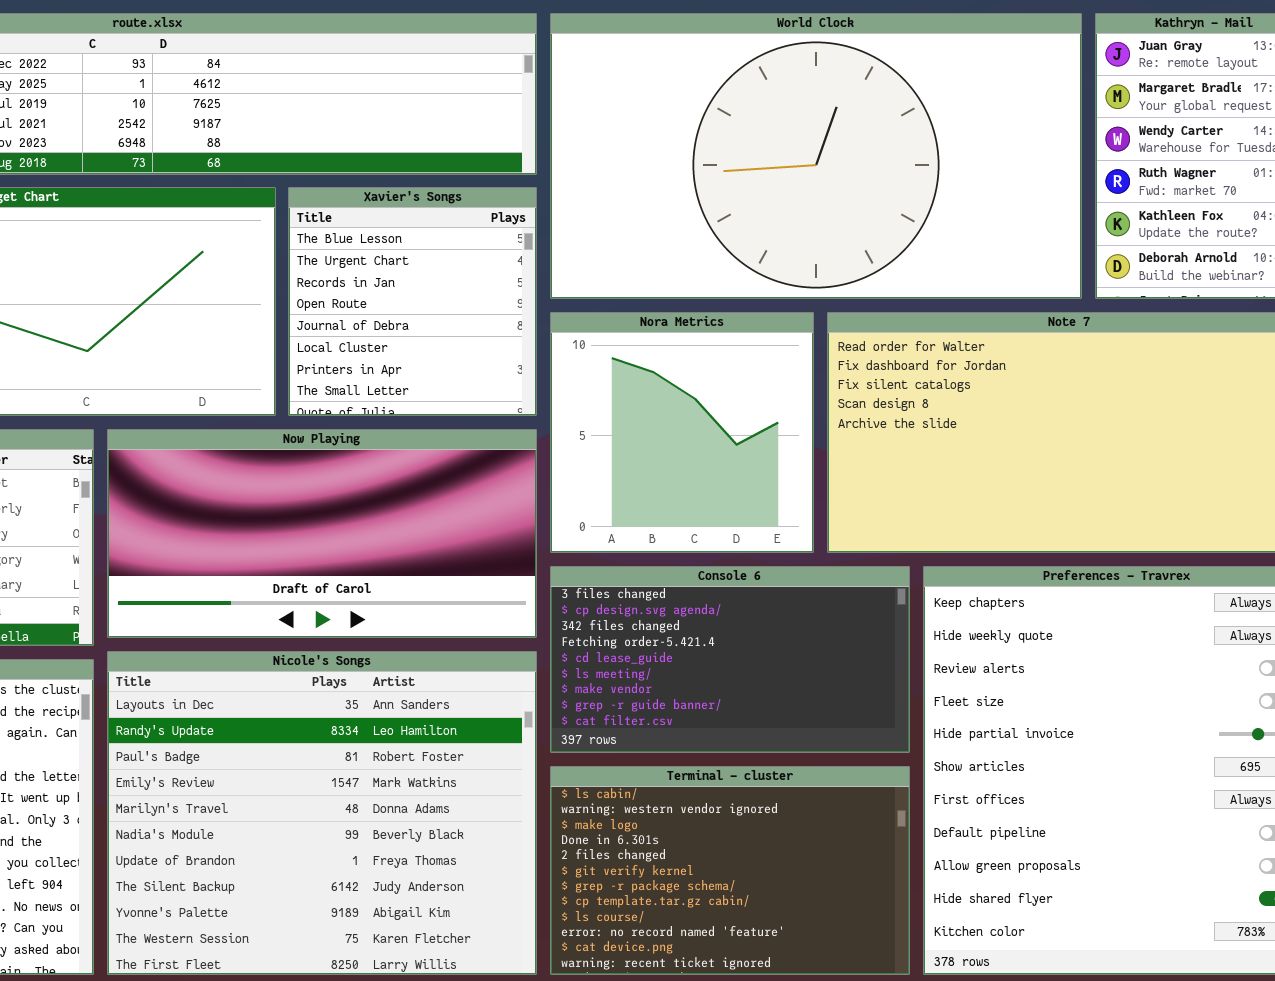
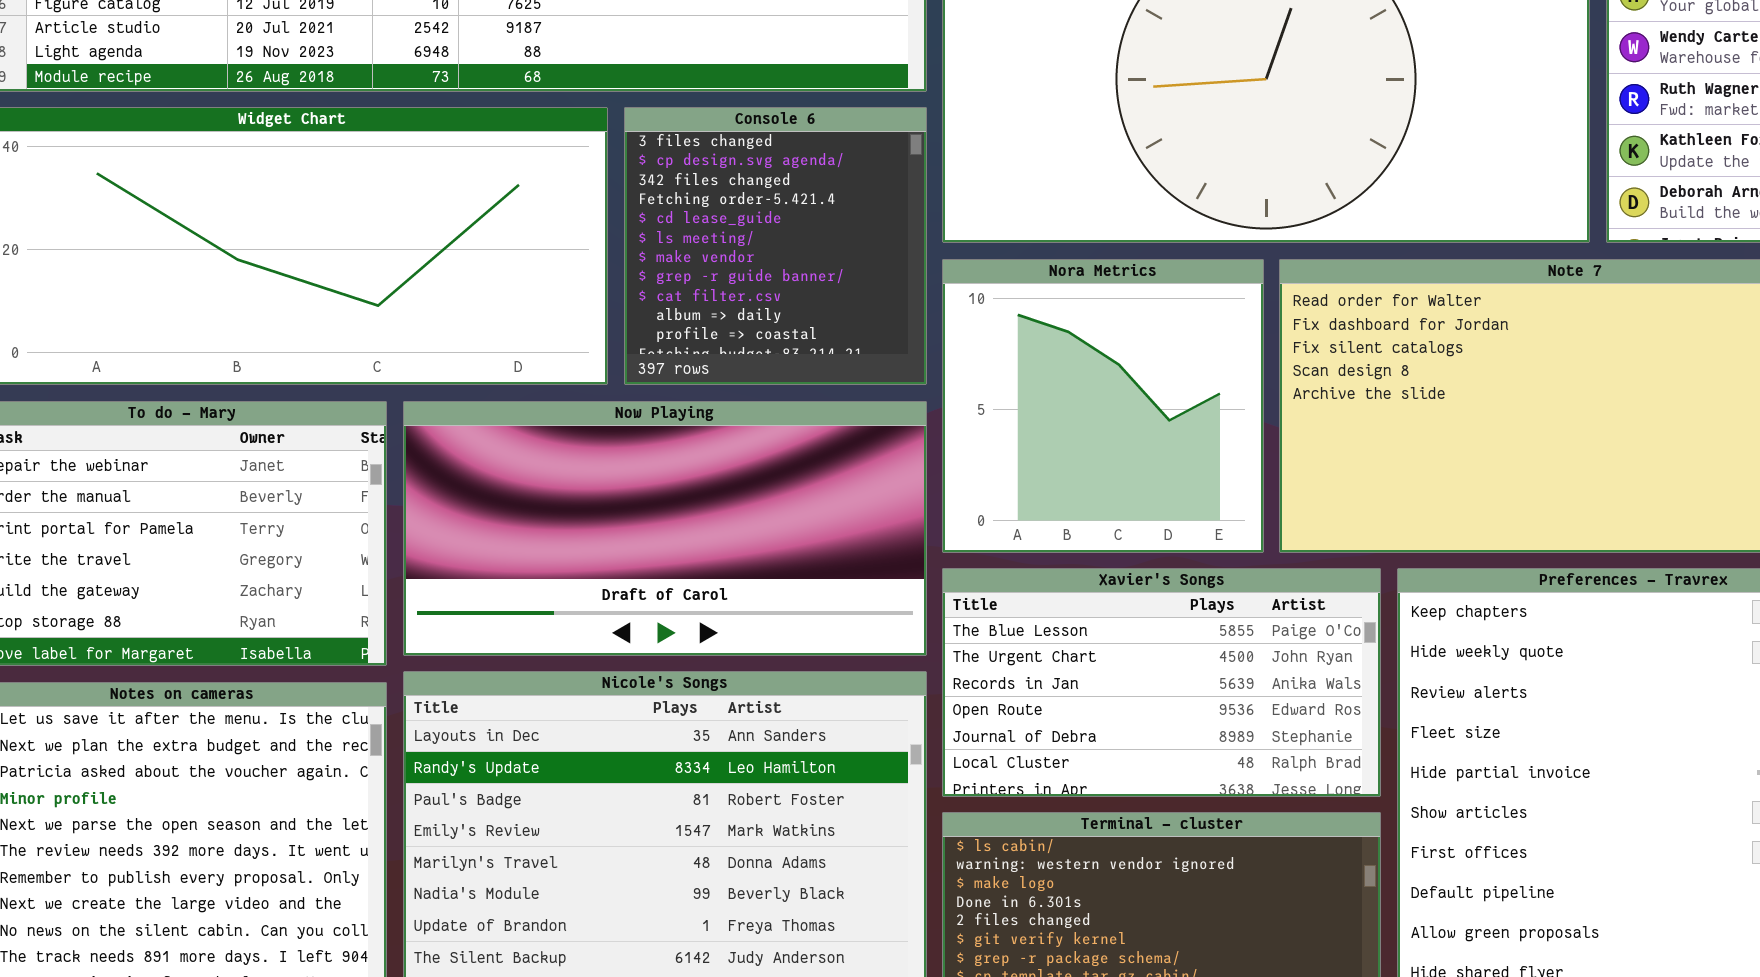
Xavier's Songs: [288,187,537,416] -> [942,568,1381,797], moved, resized
Console 6: [550,566,910,753] -> [624,107,927,385], moved, resized

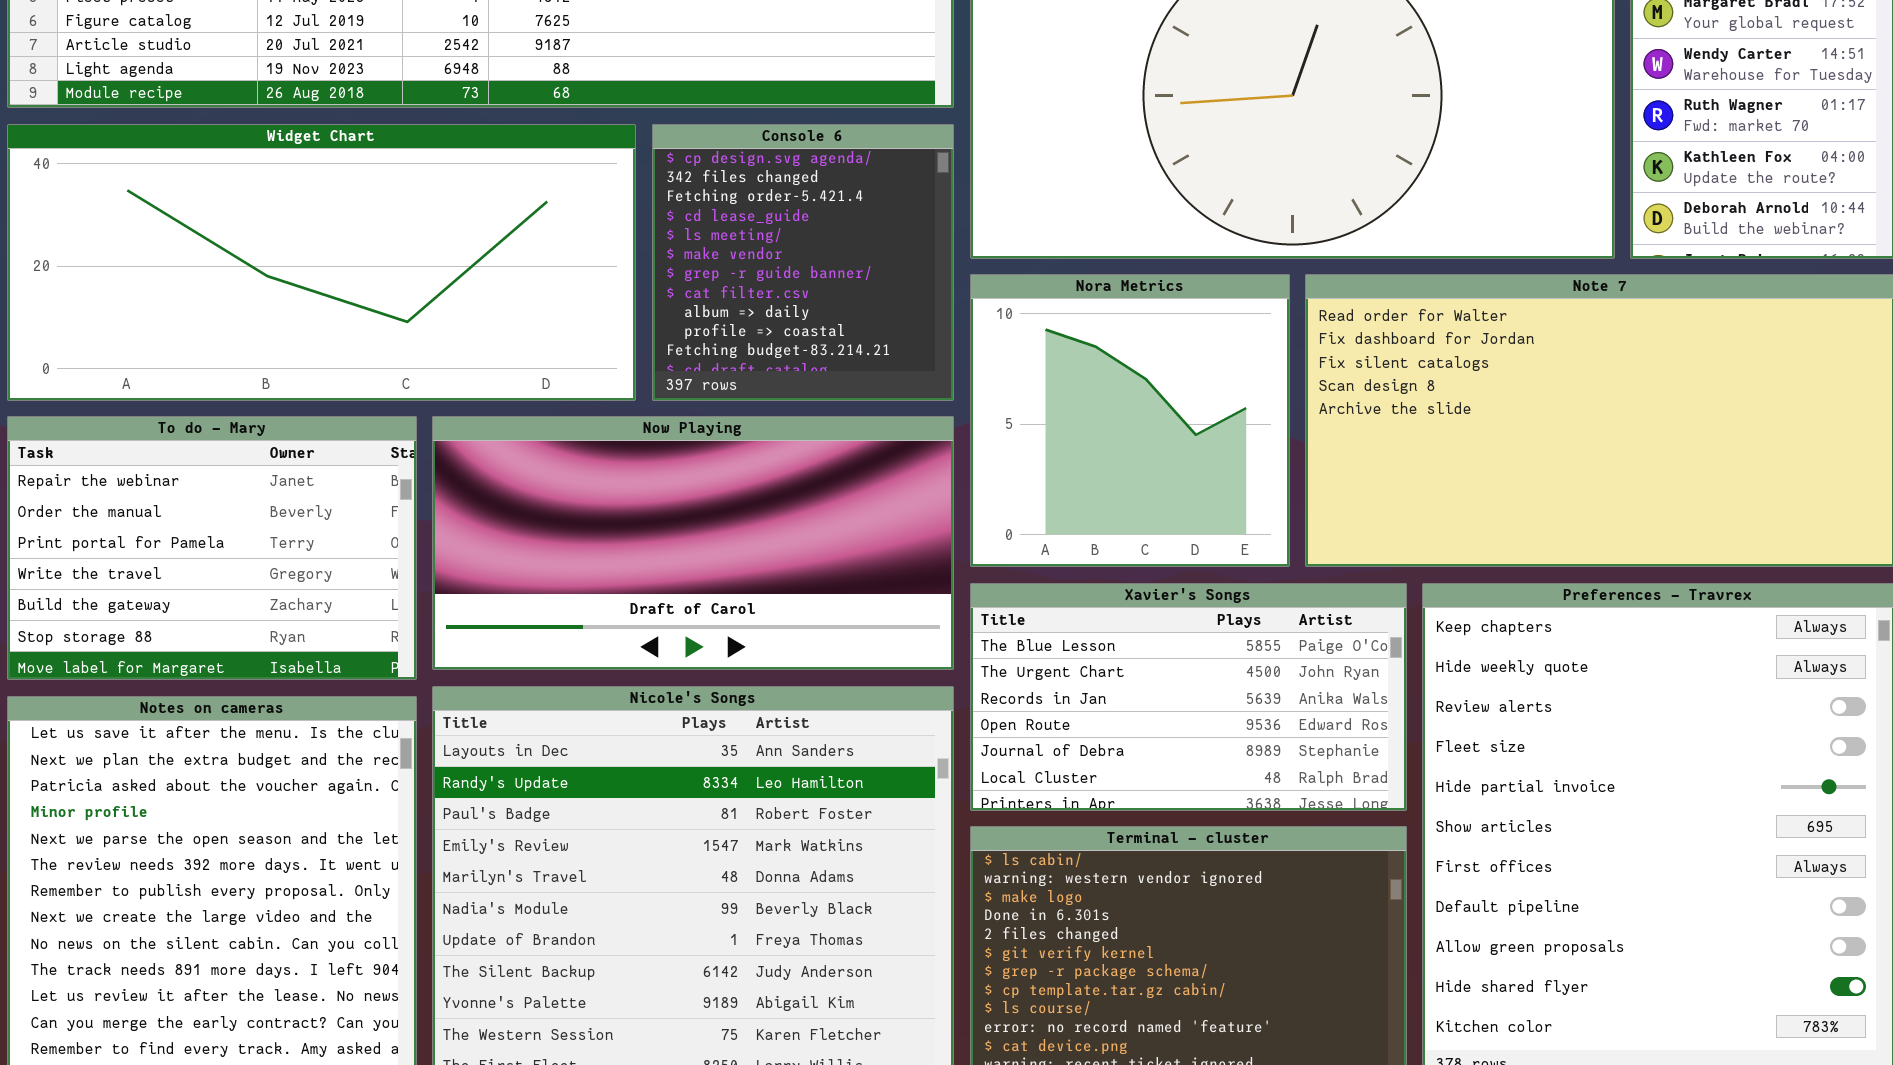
Console 6: [624,107,927,385] -> [652,124,954,401], scrolled down 1 row

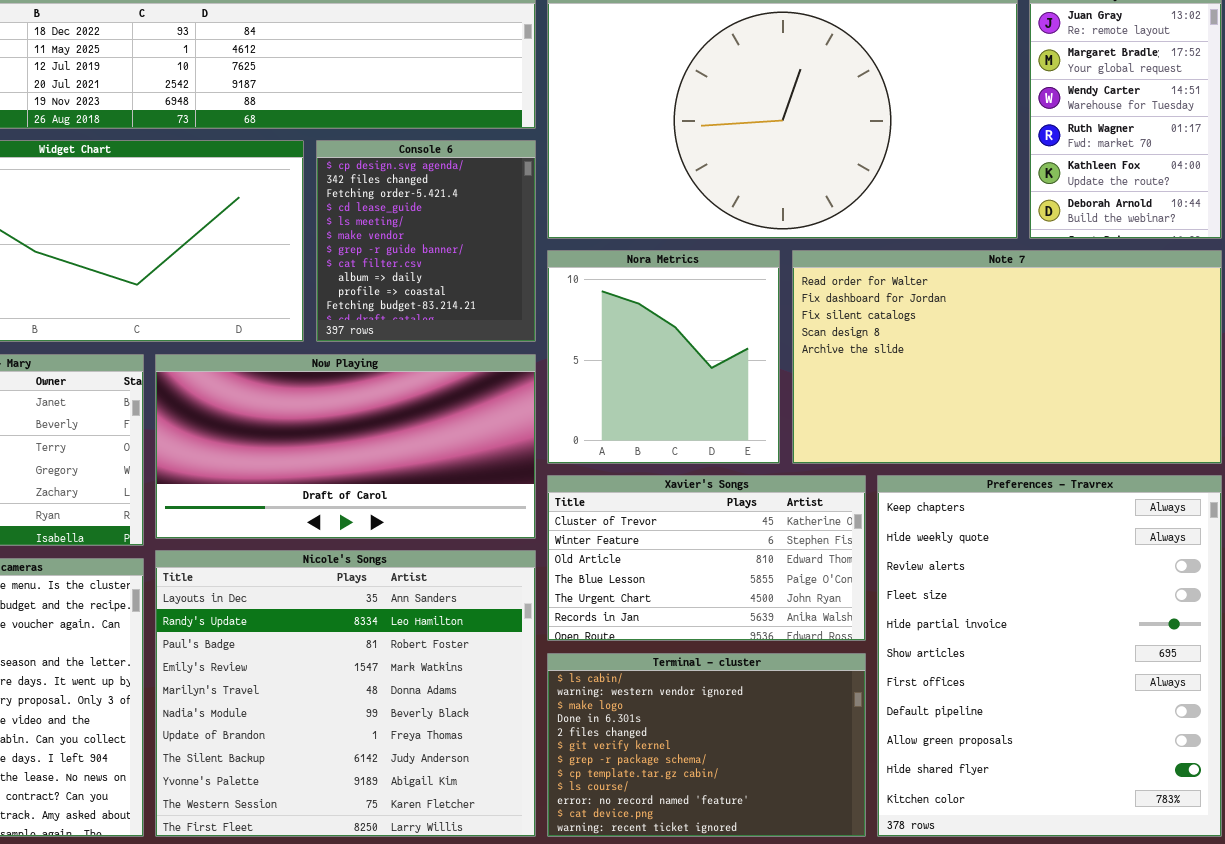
Xavier's Songs: [970,583,1407,811] -> [547,475,866,641], scrolled up 3 rows

